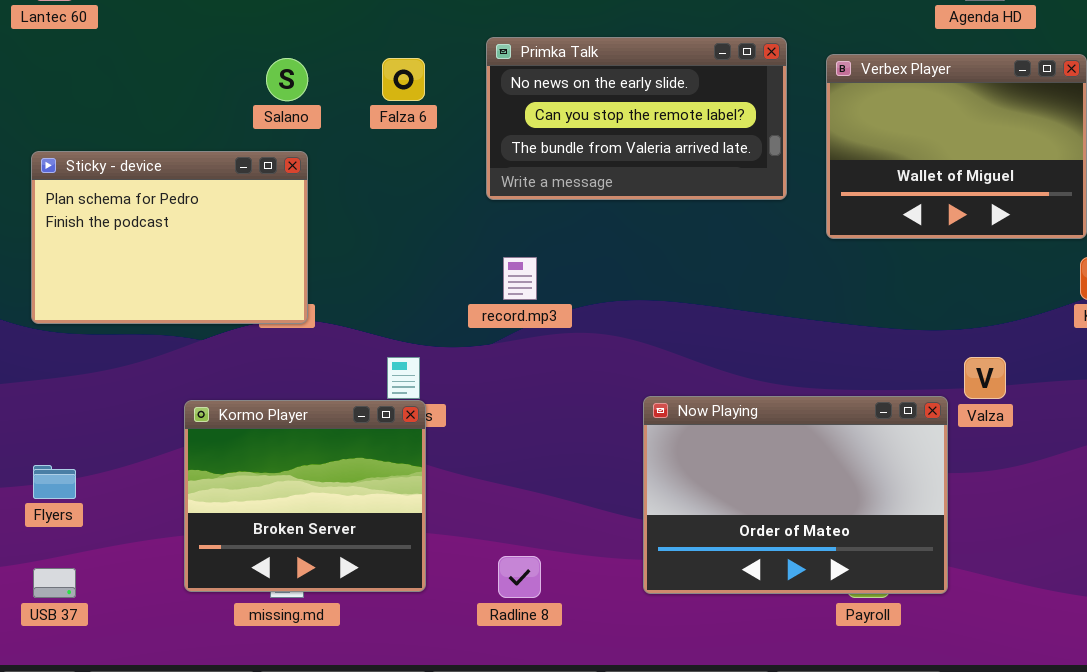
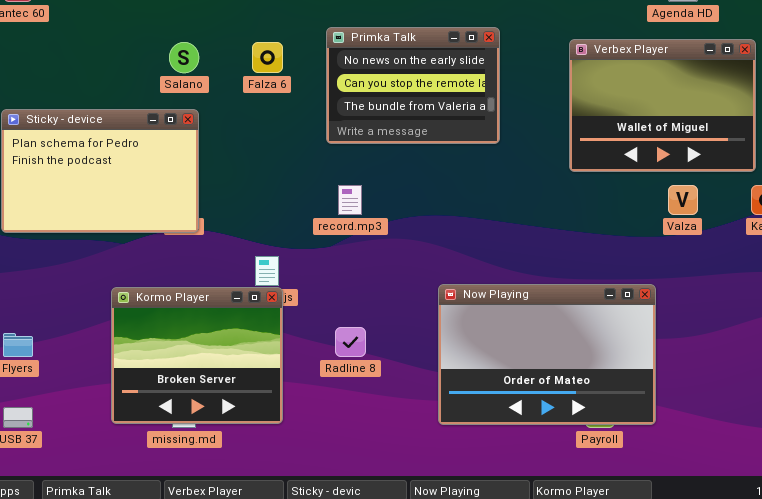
Primka Talk: [486,37,787,200] -> [326,27,500,144], resized
Valza: [964,357,1006,399] -> [668,185,698,215], moved
Radline 8: [498,556,541,598] -> [335,327,366,357], moved

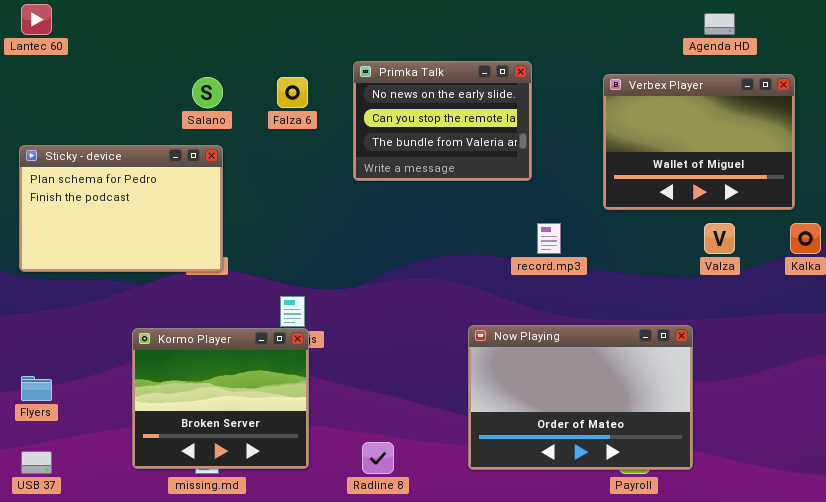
record.mp3: [338,185,362,215] -> [537,223,561,254], moved
Radline 8: [335,327,366,357] -> [362,442,394,474], moved

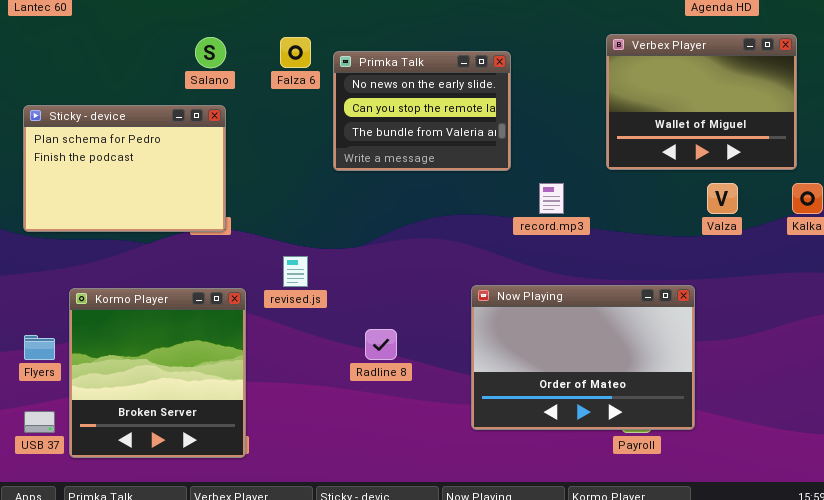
Primka Talk: [353,61,532,181] -> [333,51,511,171], moved
Kormo Player: [132,328,309,469] -> [69,288,246,458], moved, resized
Radline 8: [362,442,394,474] -> [365,329,397,360], moved

